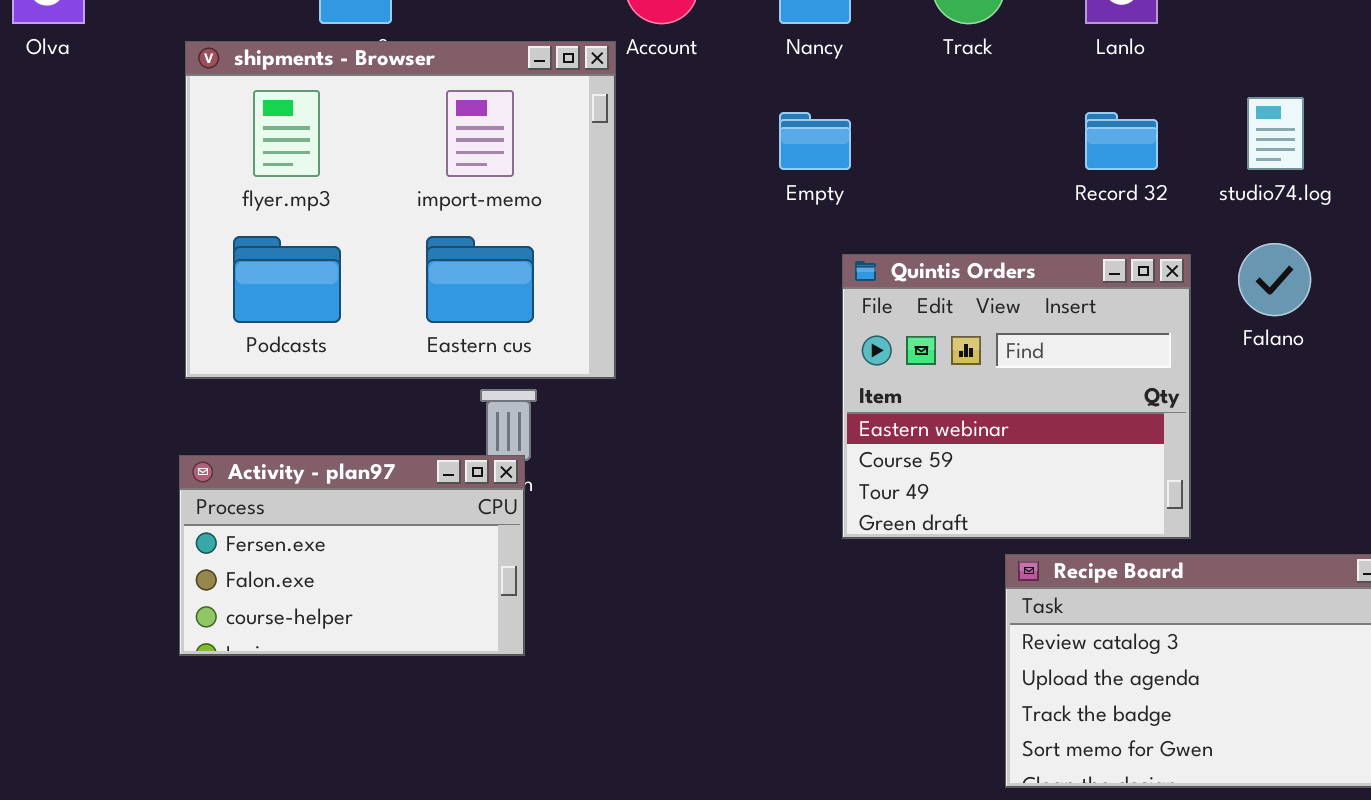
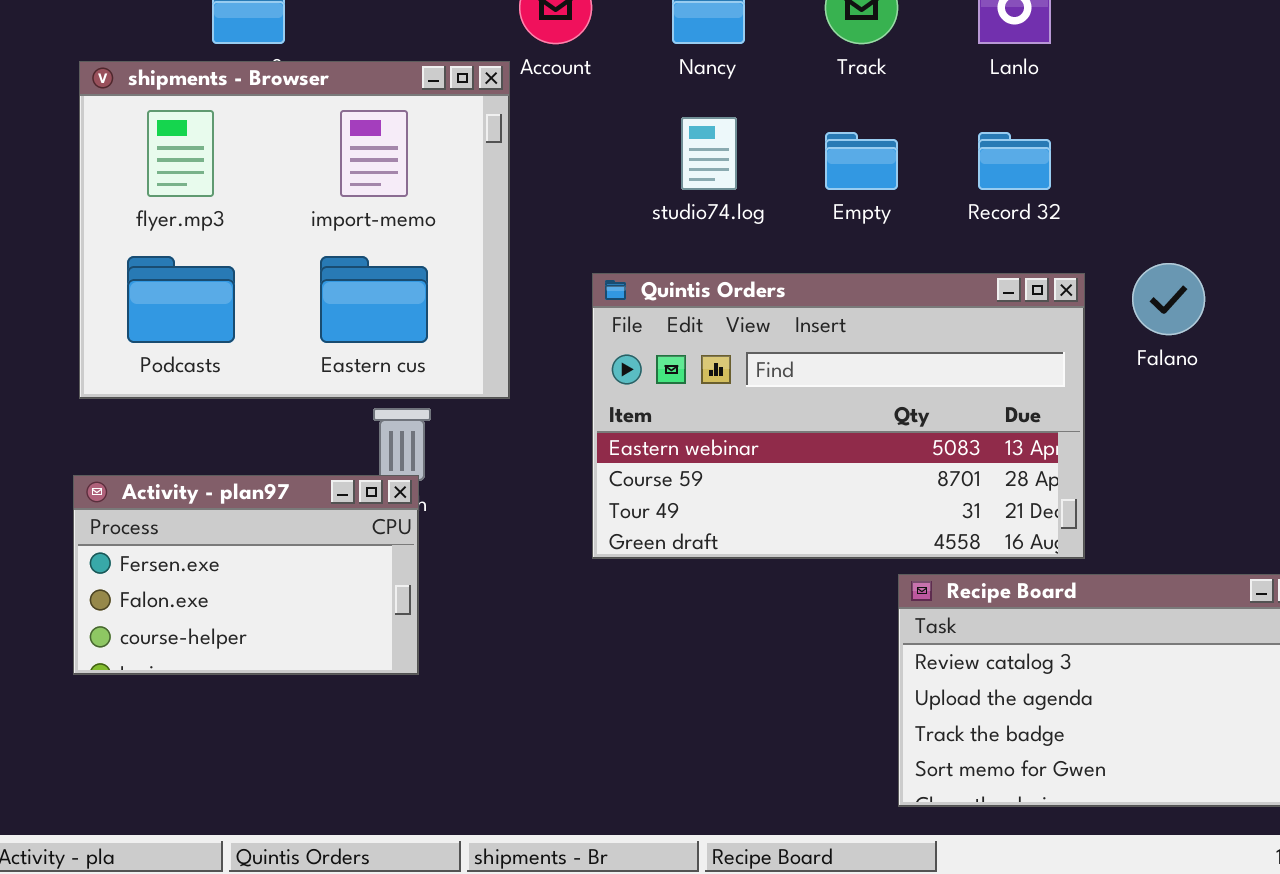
studio74.log: [1247,97,1304,170] -> [681,117,737,190], moved
Empty: [779,112,851,170] -> [825,132,898,190], moved
Quintis Orders: [842,254,1191,539] -> [592,273,1085,559], resized

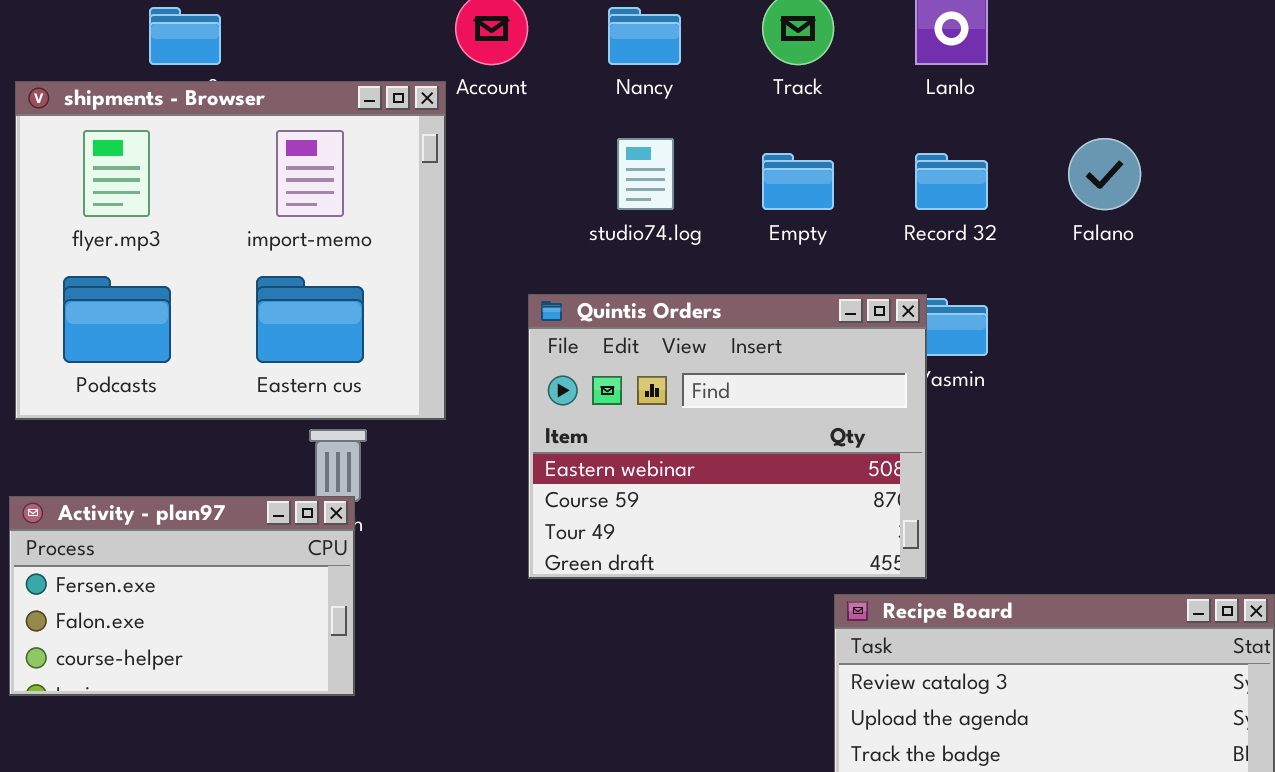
Falano: [1132,263,1205,335] -> [1068,138,1141,210], moved
Quintis Orders: [592,273,1085,559] -> [528,294,927,579], resized

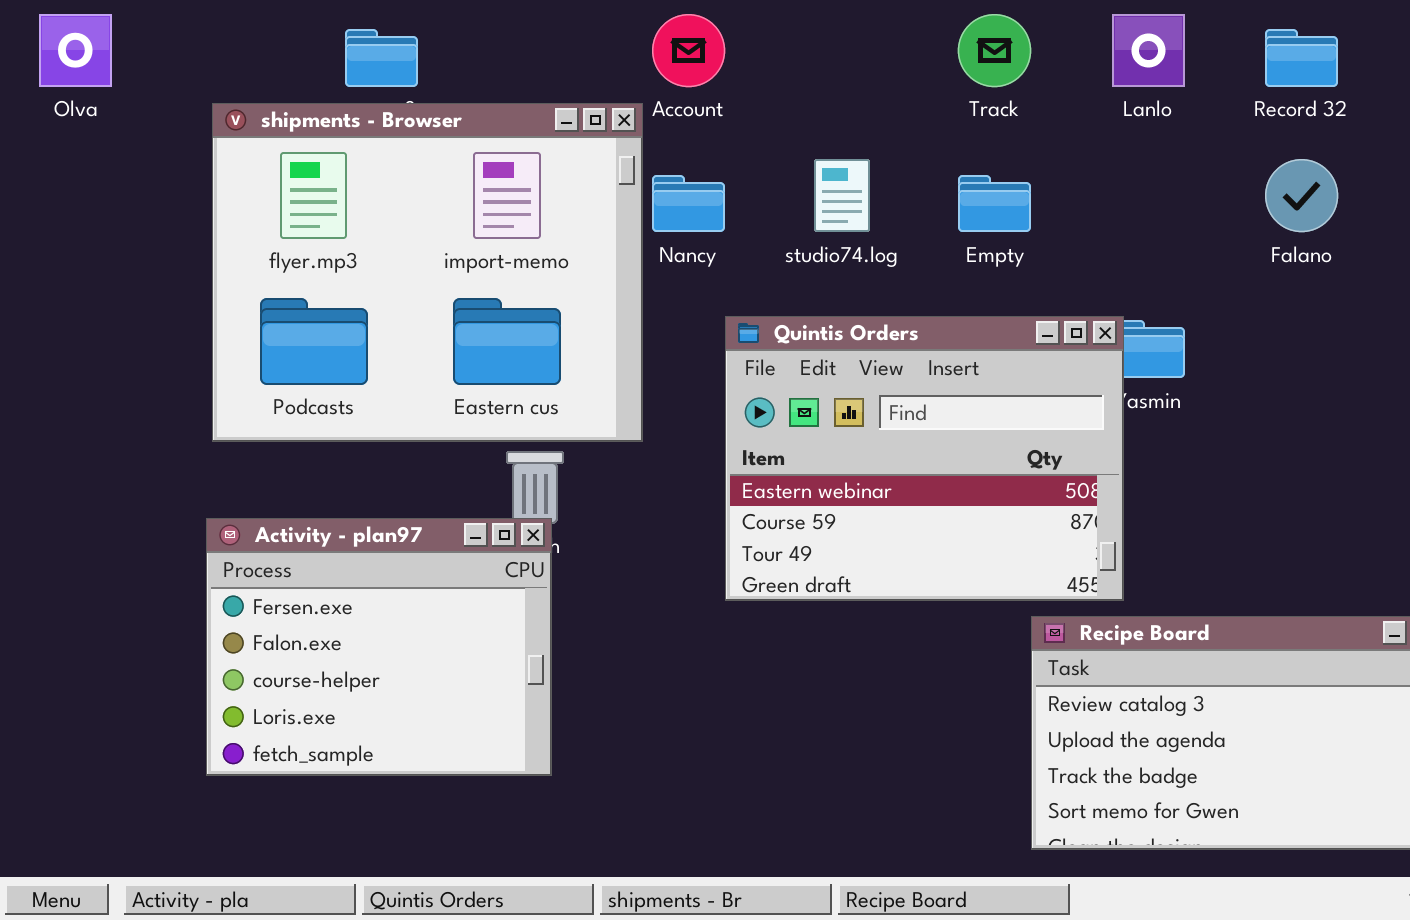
Nancy: [608,7,681,65] -> [652,175,725,232], moved
Record 32: [915,153,988,210] -> [1265,29,1338,87], moved
Activity - plan97: [9,496,355,696] -> [206,518,552,776], resized

